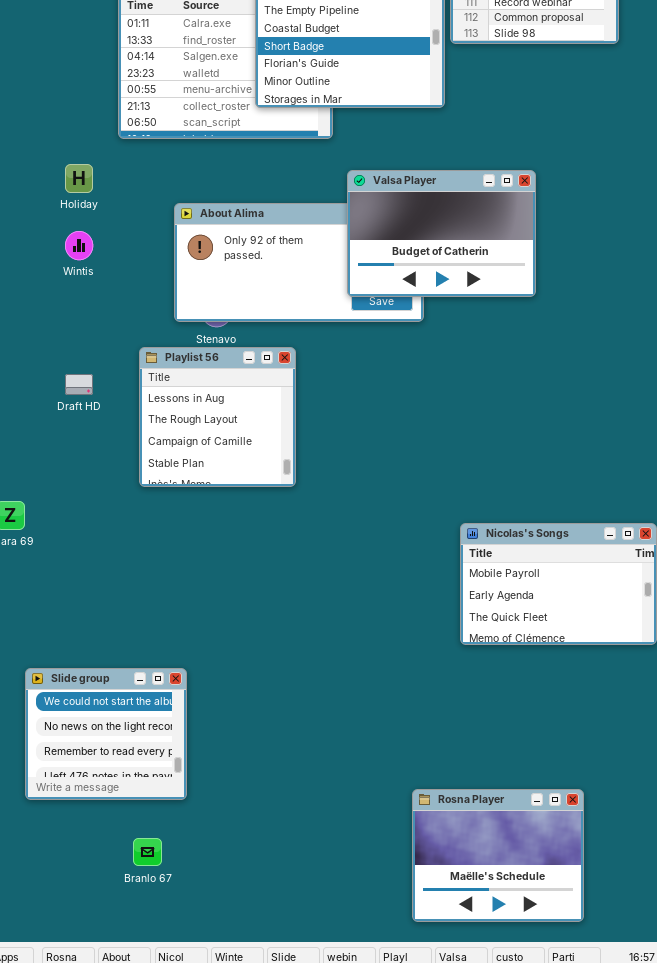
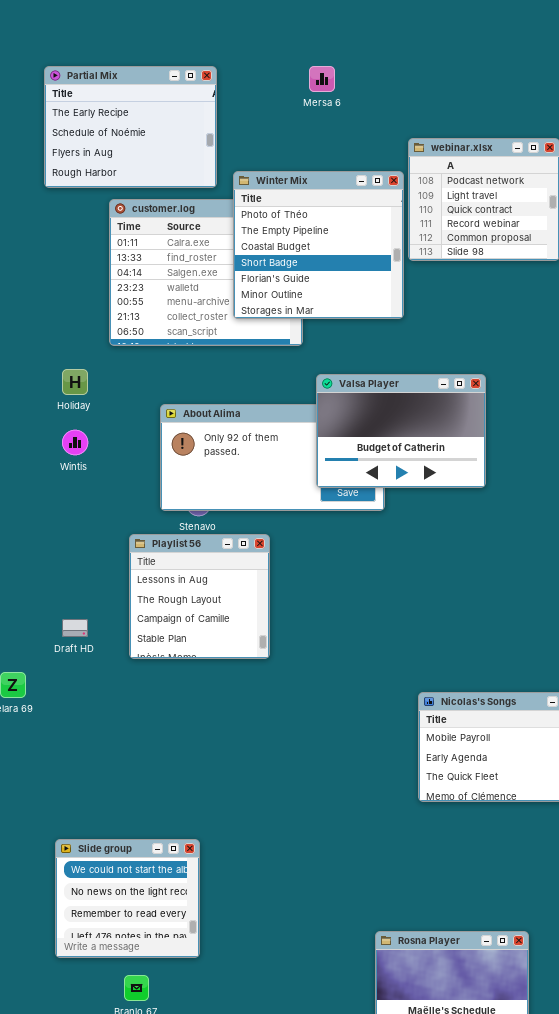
Draft HD: [65,374,93,395] -> [62,619,88,637], moved
Slide group: [25,668,187,800] -> [55,839,200,958], moved

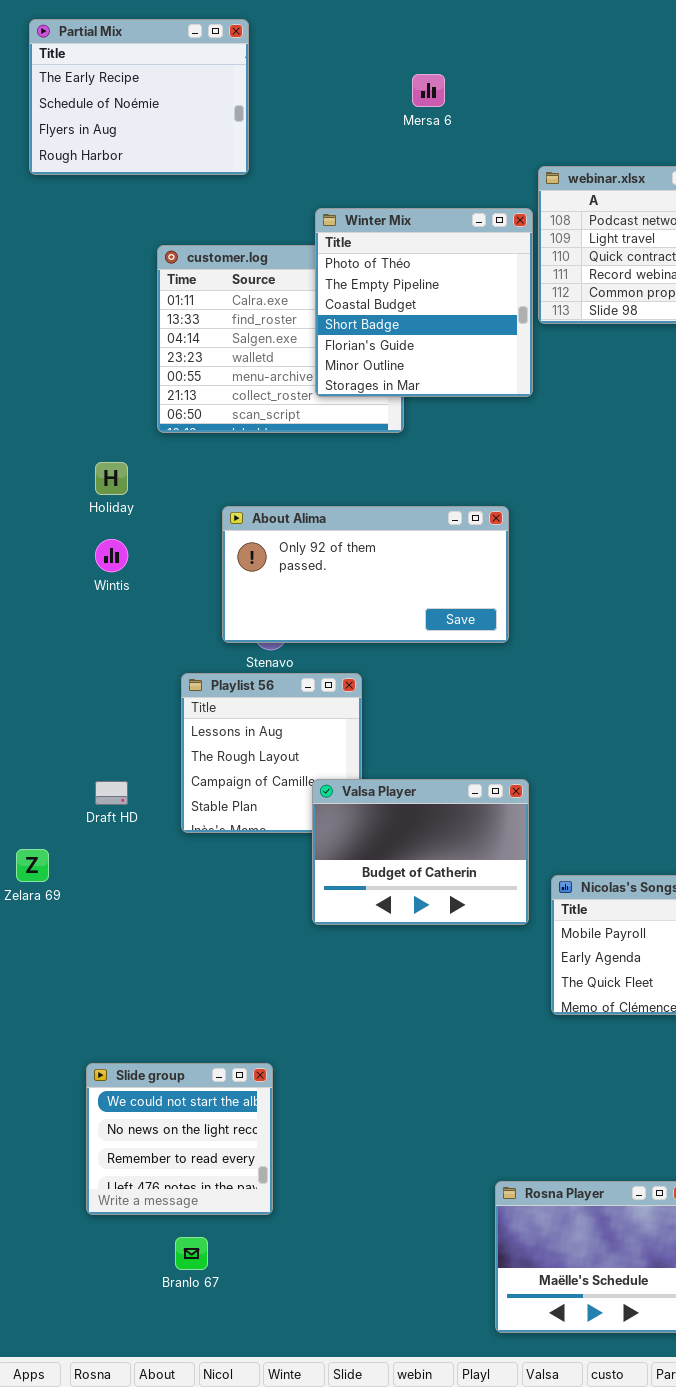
Partial Mix: [44,66,217,188] -> [29,19,249,175], moved
Valsa Player: [316,374,486,488] -> [312,779,529,925], moved

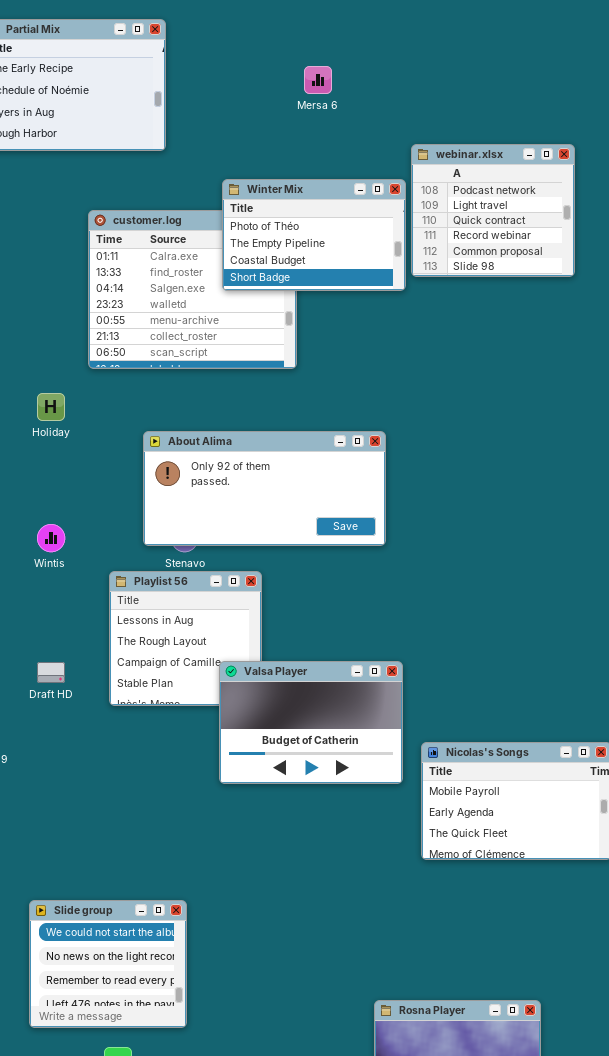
Winter Mix: [315,208,533,397] -> [222,179,406,291], resized
Wintis: [95,539,128,572] -> [37,524,65,552], moved

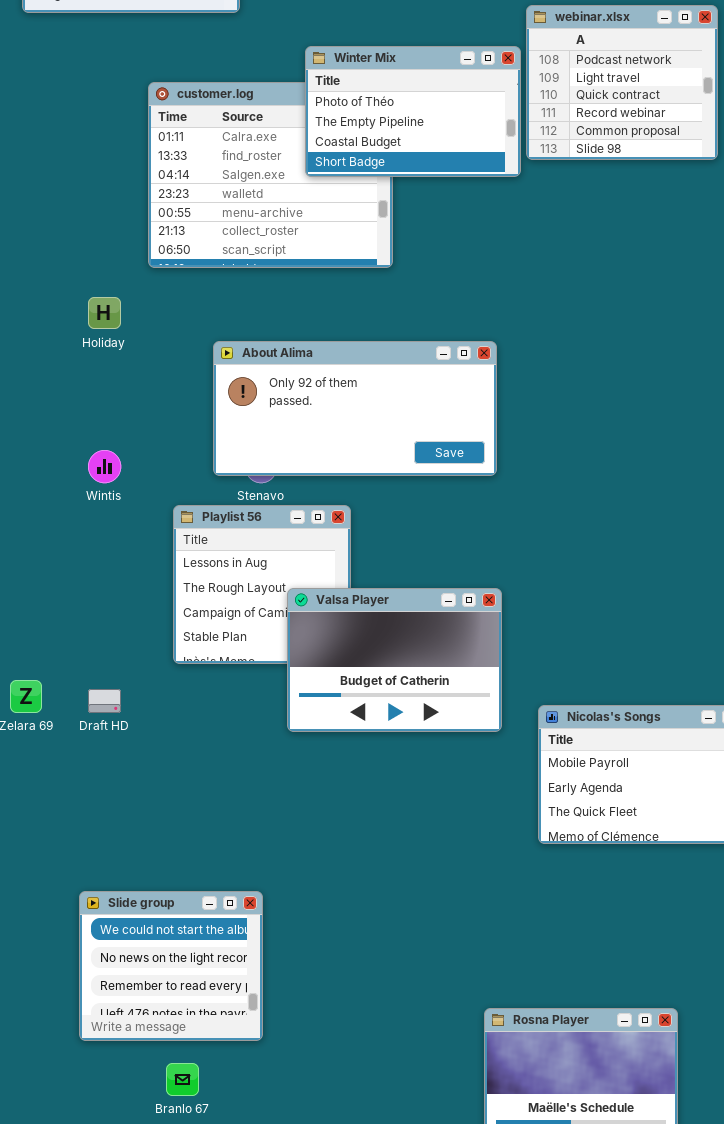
Valsa Player: [219,661,403,784] -> [287,588,502,732], moved
Draft HD: [37,662,65,683] -> [88,689,121,713], moved

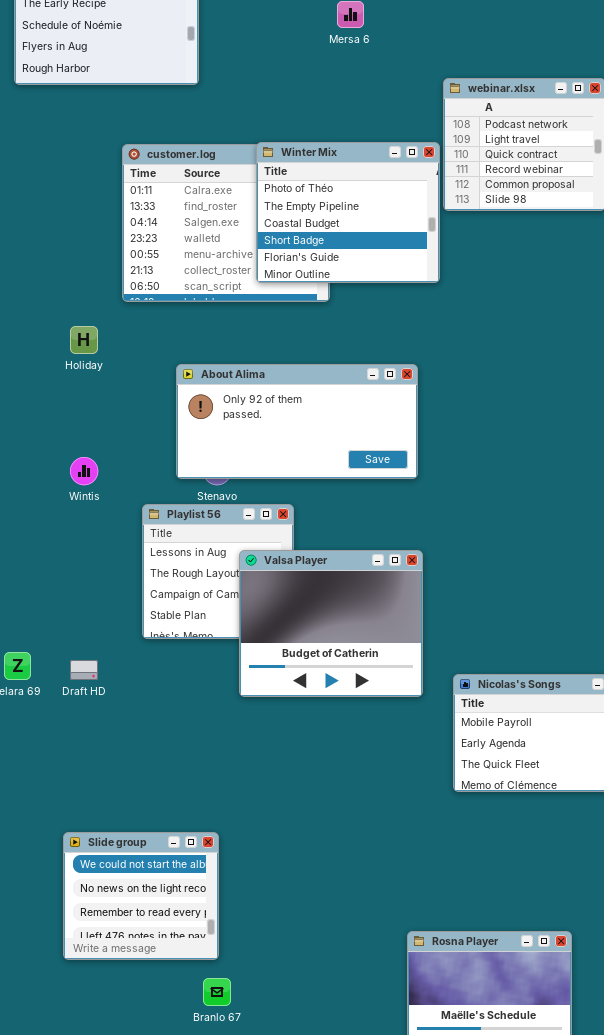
Winter Mix: [305,46,521,177] -> [256,142,440,283], moved, resized
Valsa Player: [287,588,502,732] -> [239,550,423,697], resized
Branlo 67: [166,1063,199,1096] -> [203,978,231,1006], moved

